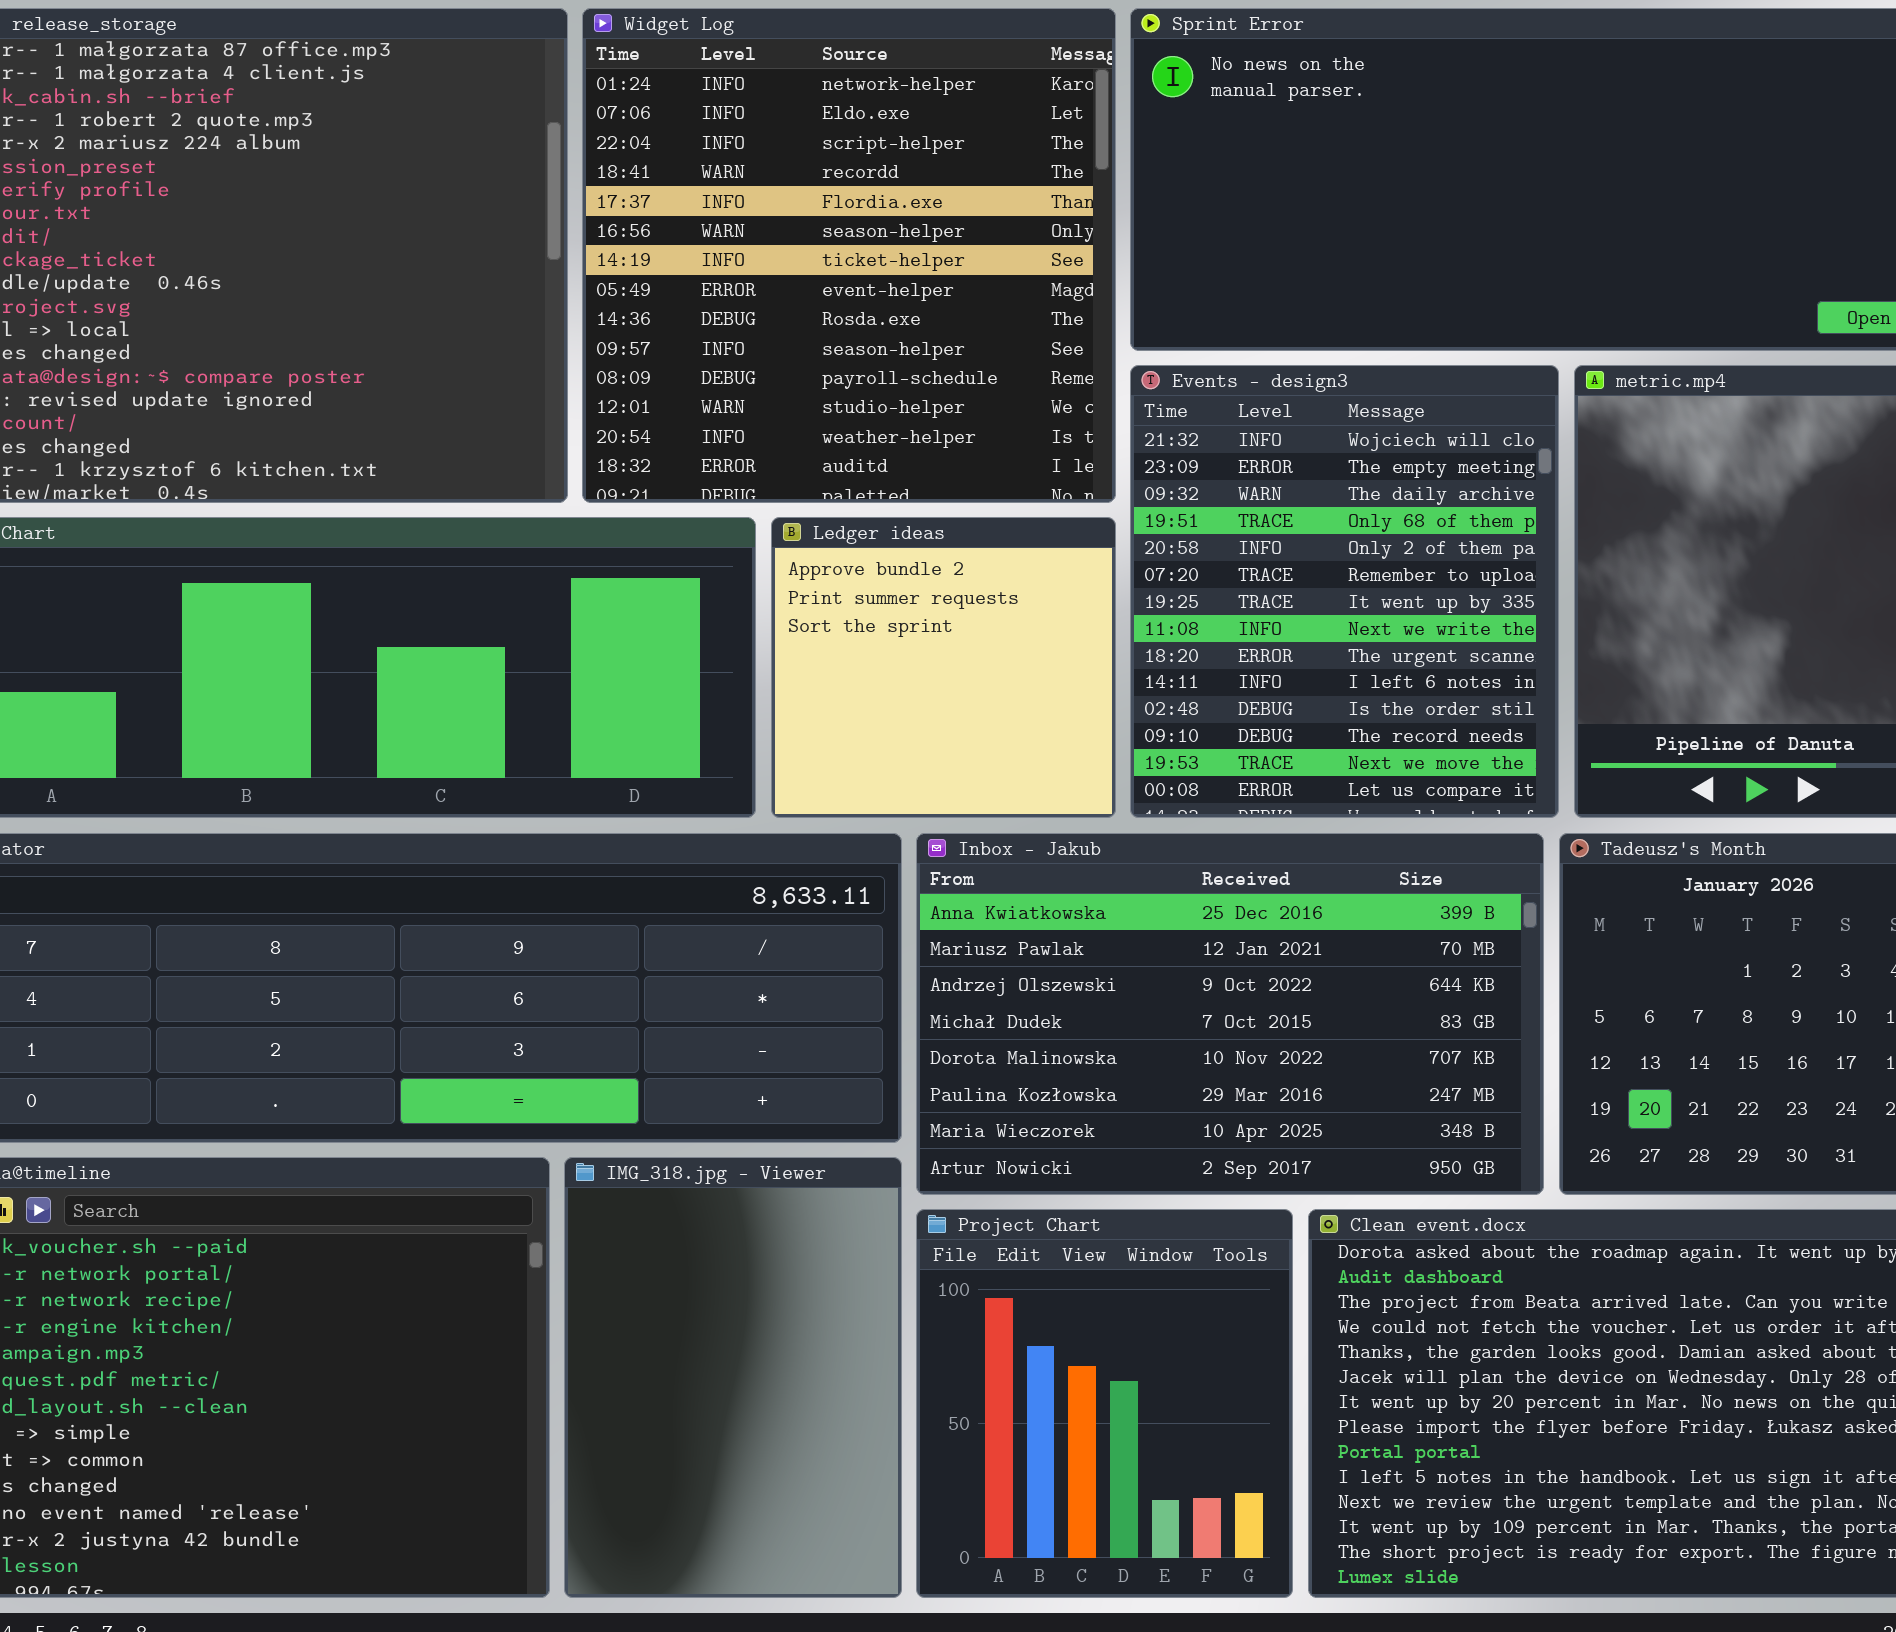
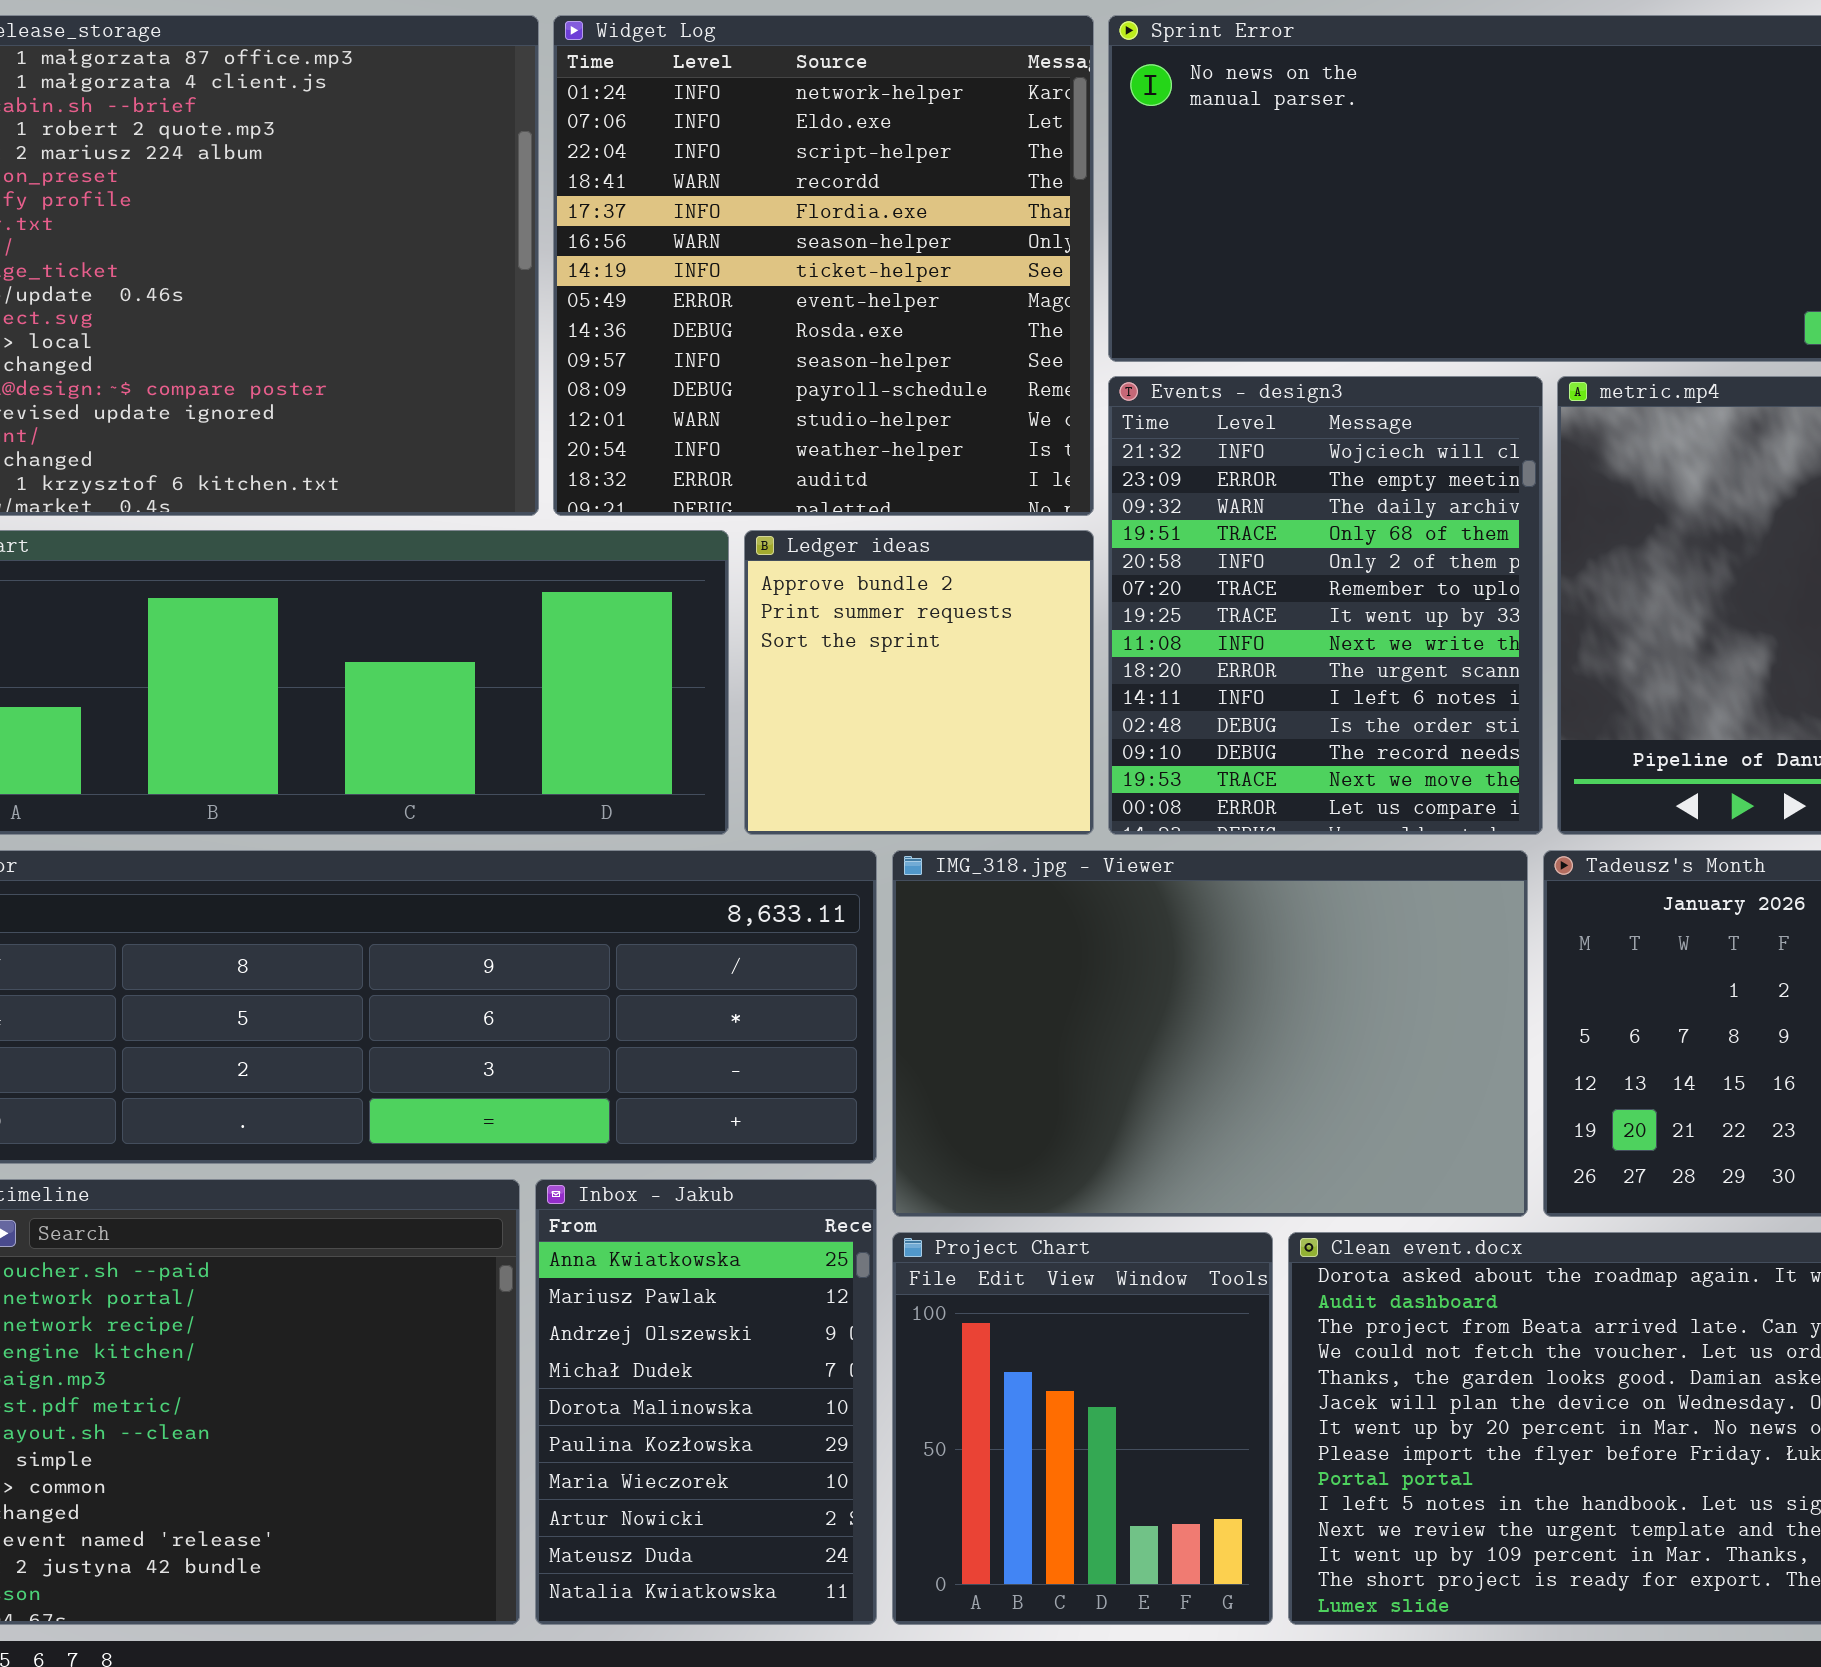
Inbox - Jakub: [916,833,1544,1195] -> [535,1179,877,1625], moved, resized
IMG_318.jpg - Viewer: [564,1157,902,1598] -> [892,850,1528,1217], moved, resized

